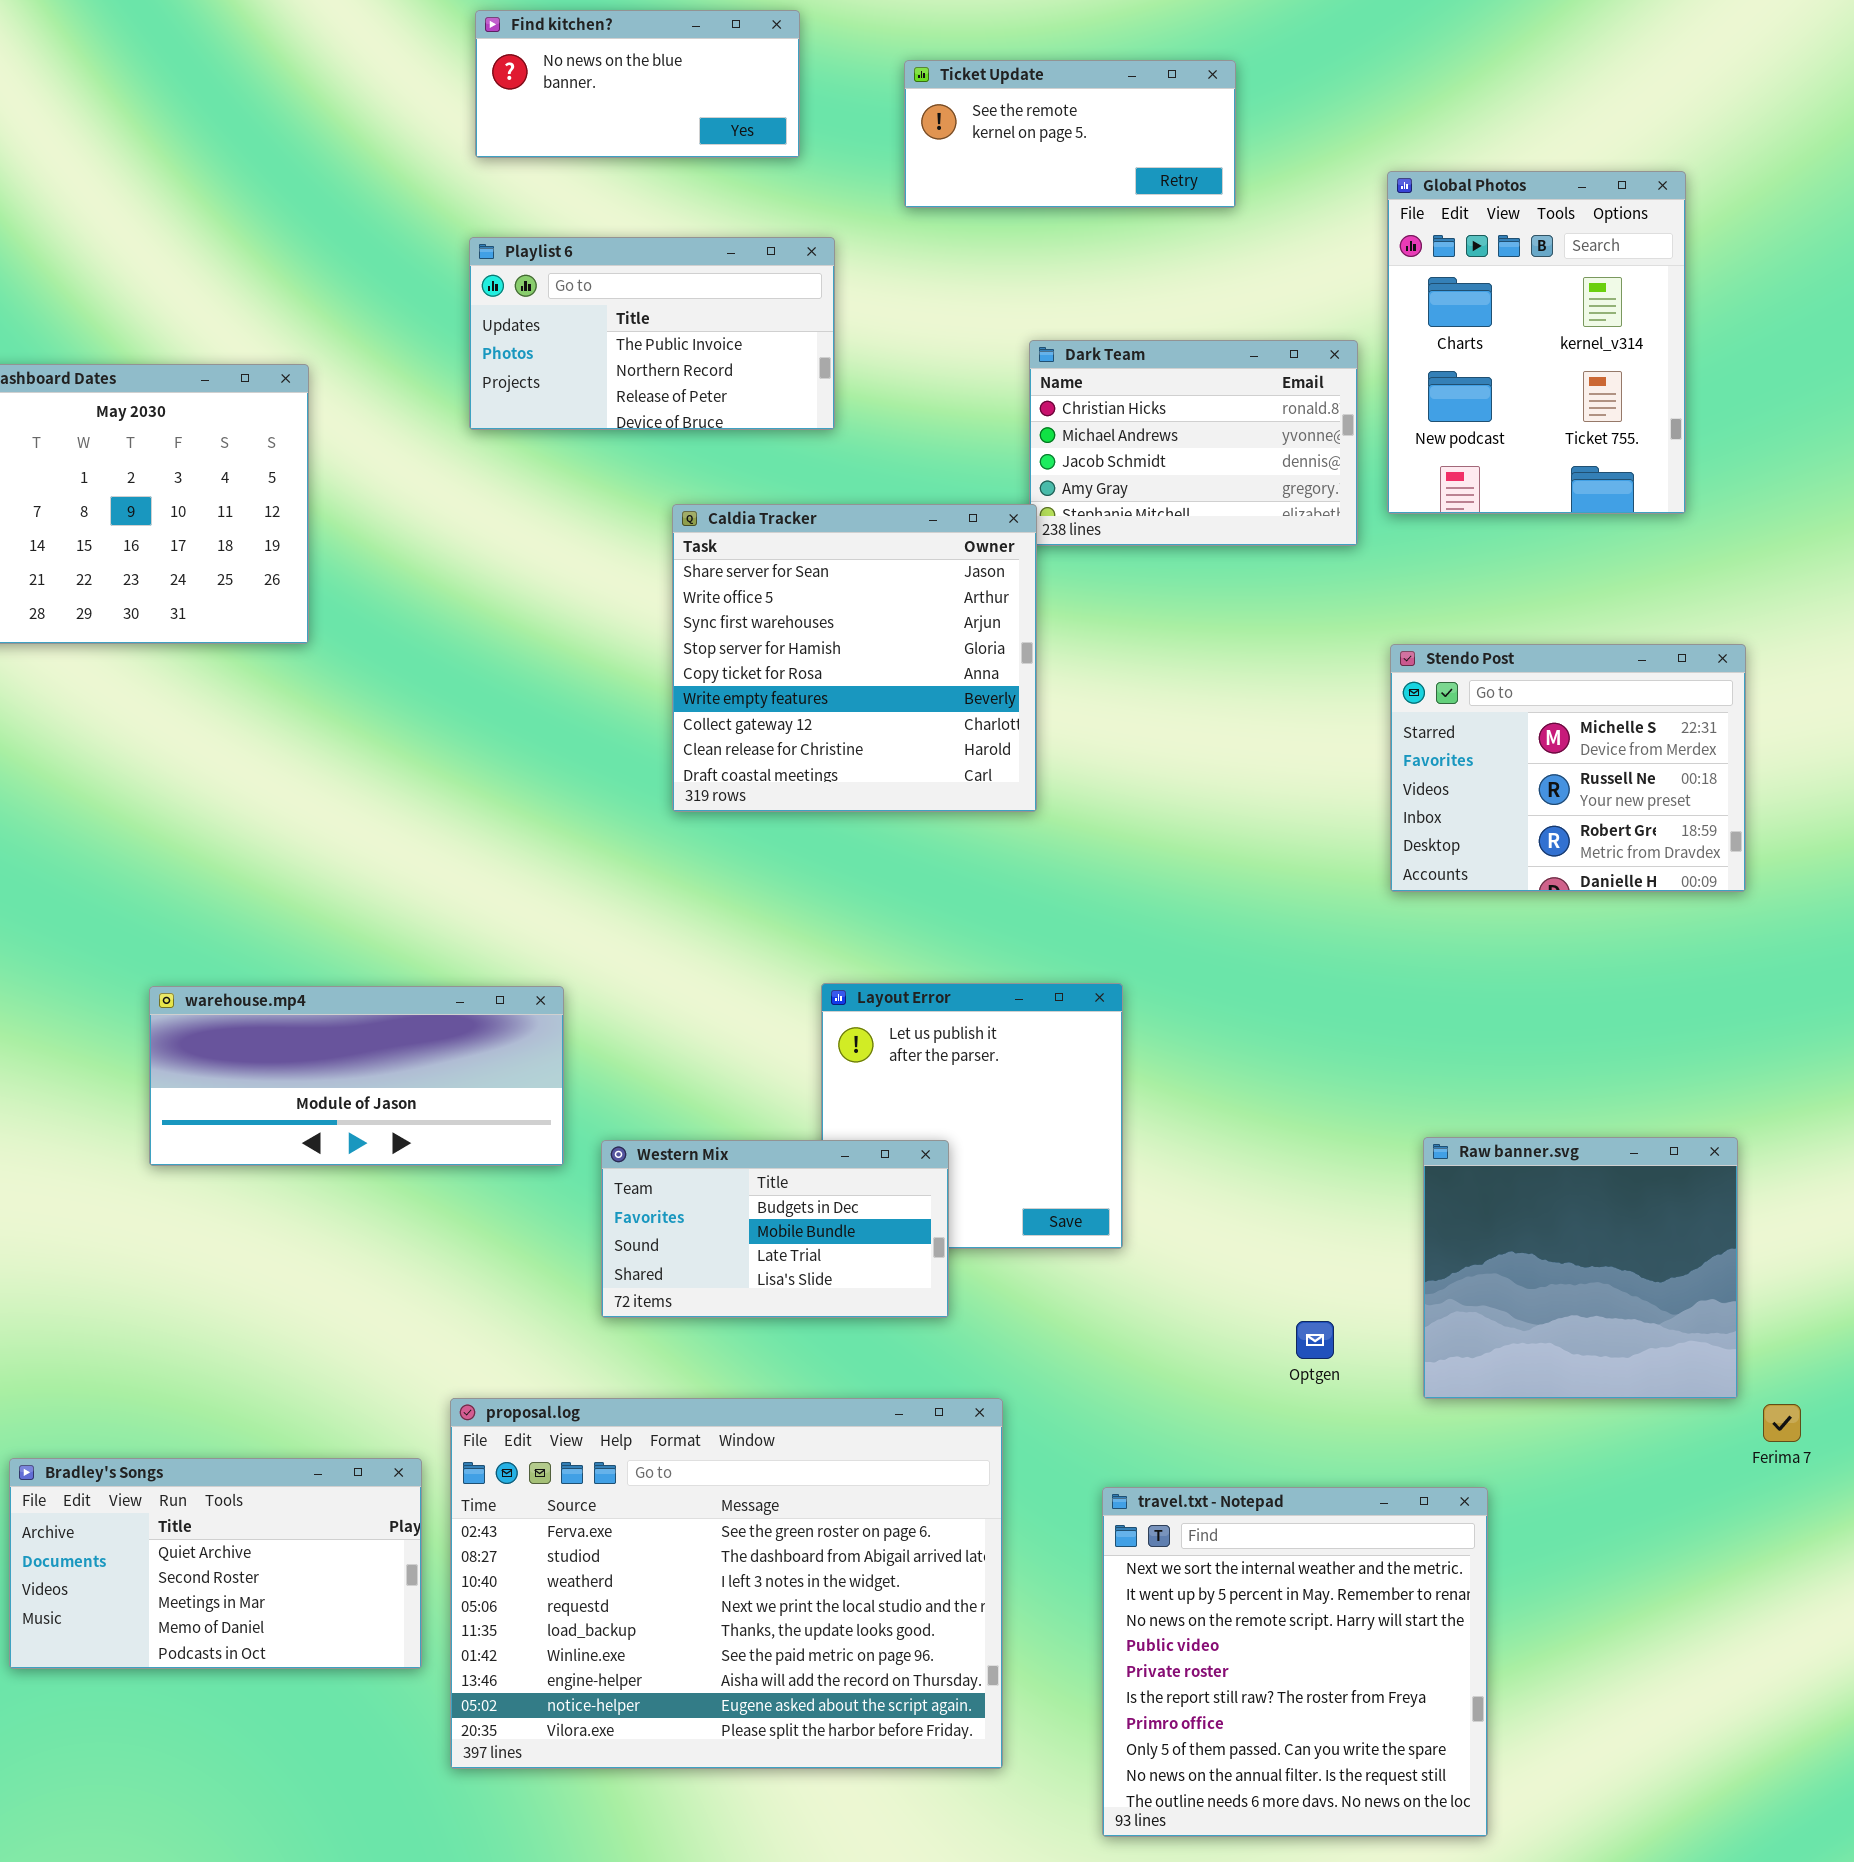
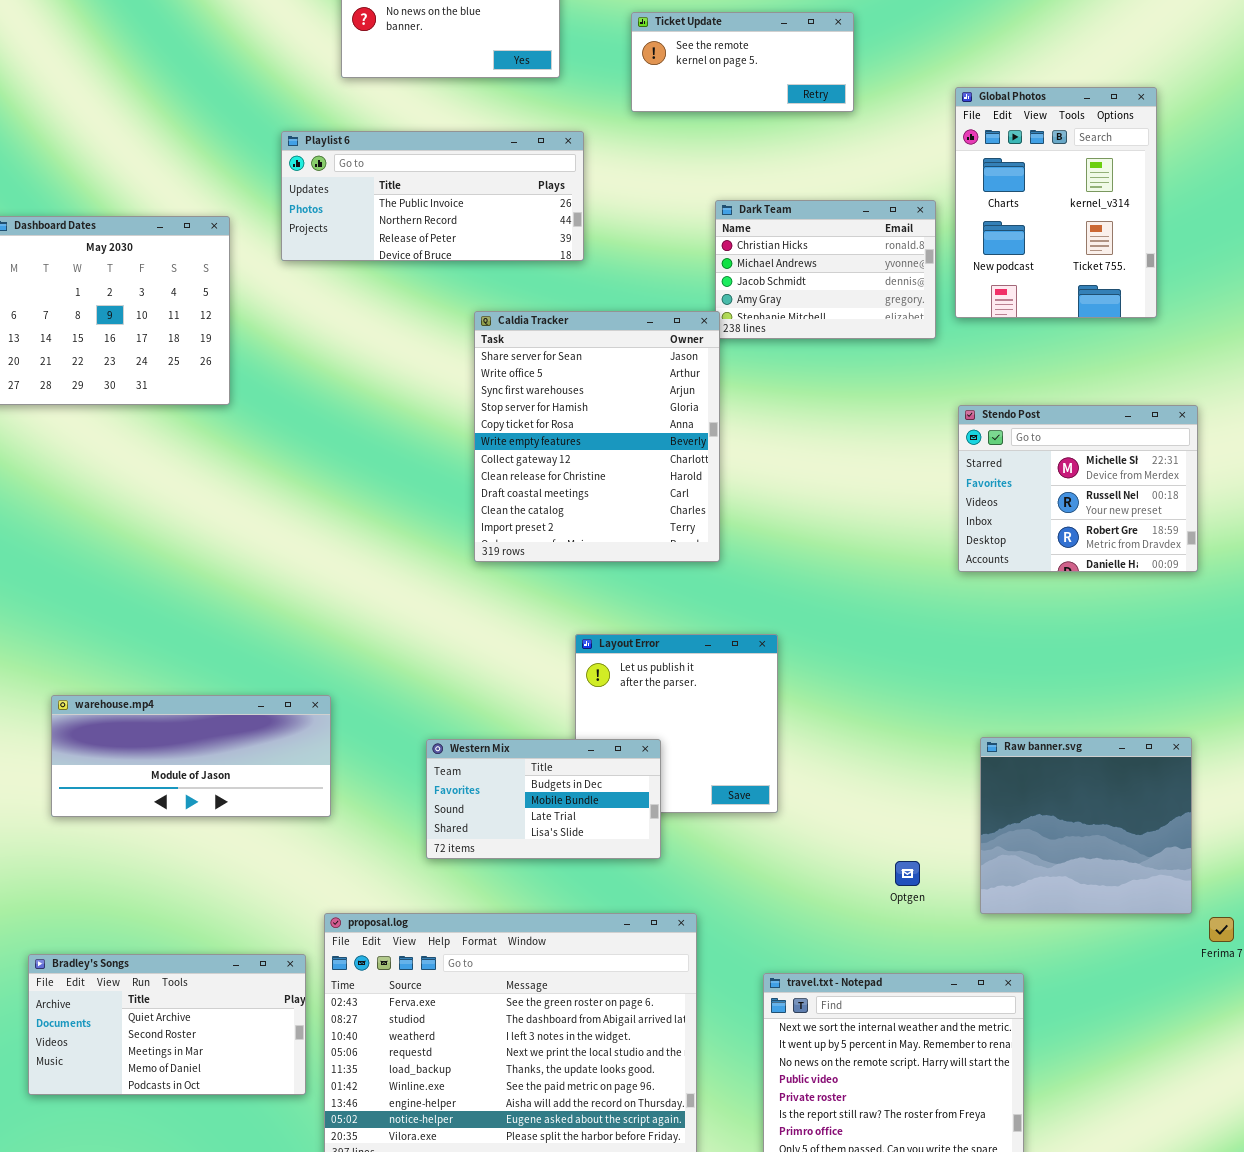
Playlist 6: [469,237,835,430] -> [281,131,584,261], resized
Caldia Tracker: [672,504,1037,812] -> [474,311,720,562], resized
warehouse.mp4: [149,986,564,1166] -> [51,695,331,817], moved

